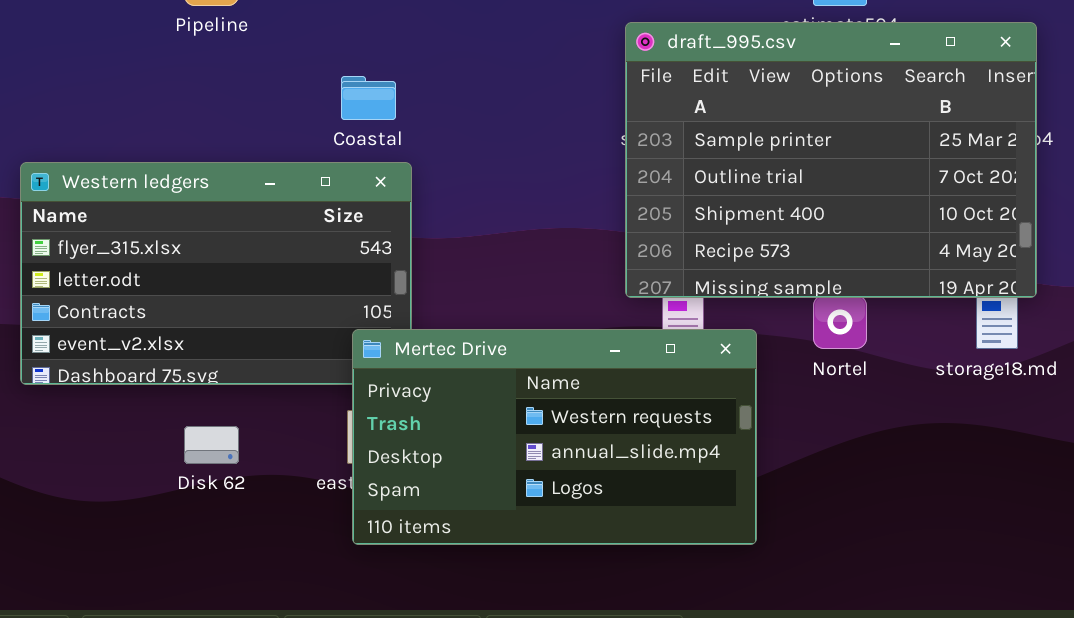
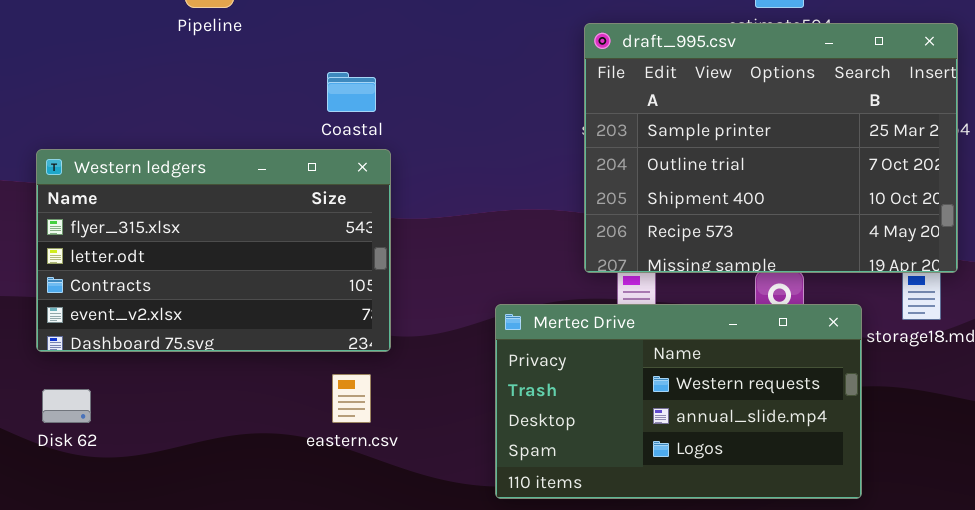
Mertec Drive: [352,329,757,545] -> [495,304,862,499], moved
Disk 62: [184,426,239,464] -> [42,389,91,423], moved

